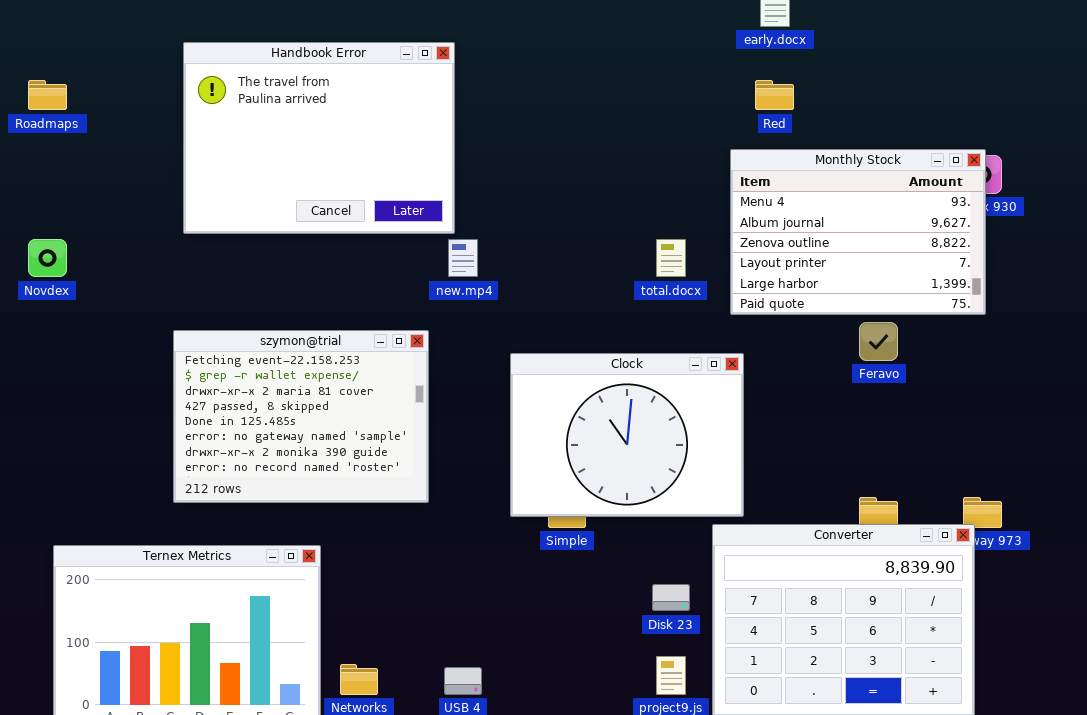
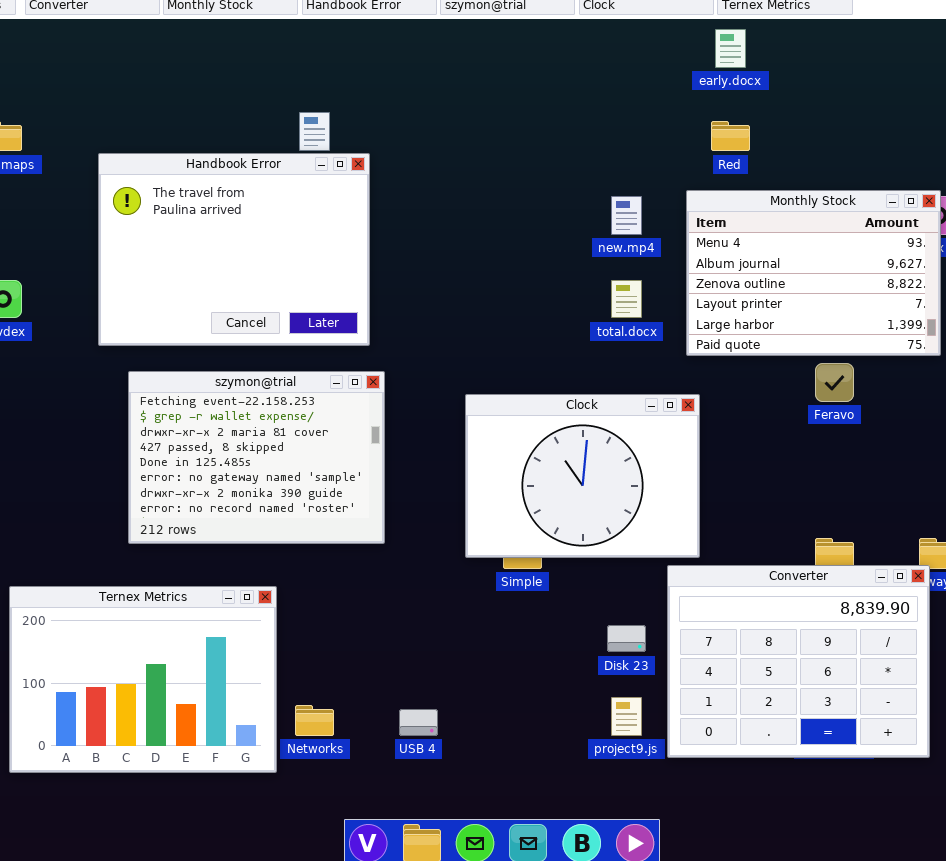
Handbook Error: [183,42,455,234] -> [98,153,370,346], moved
new.mp4: [448,239,478,277] -> [611,196,642,235], moved

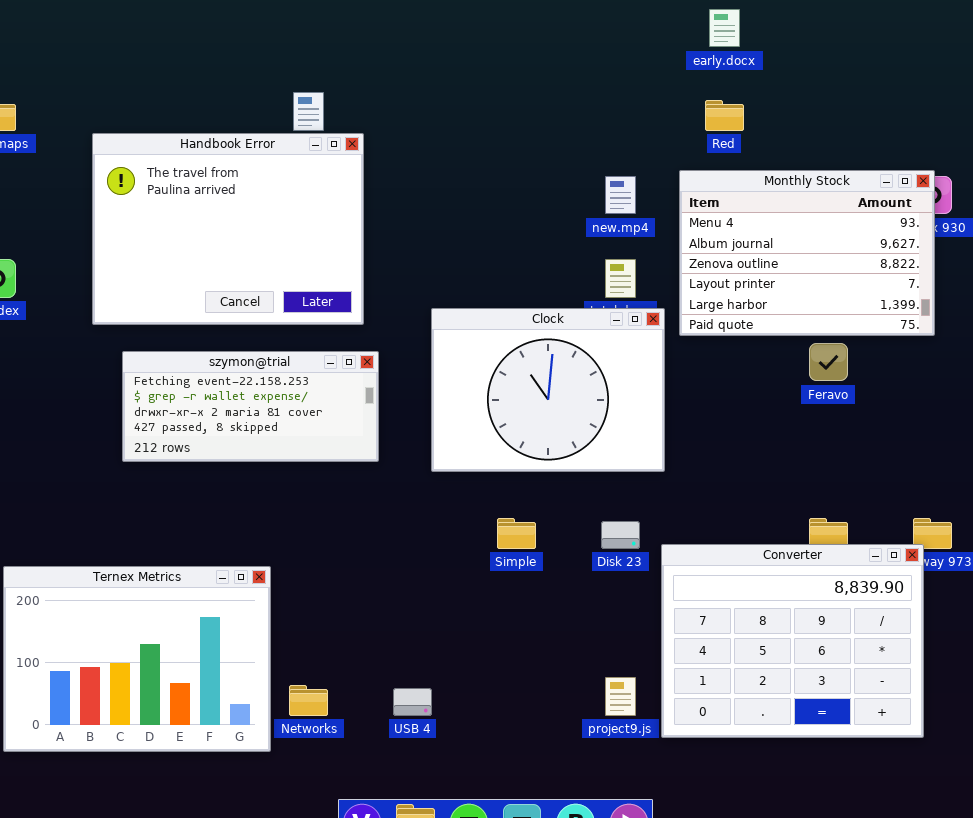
szymon@trial: [128,371,385,544] -> [122,351,379,462], resized
Clock: [465,394,700,558] -> [431,308,665,472], moved
Disk 23: [607,625,646,652] -> [601,521,640,549], moved

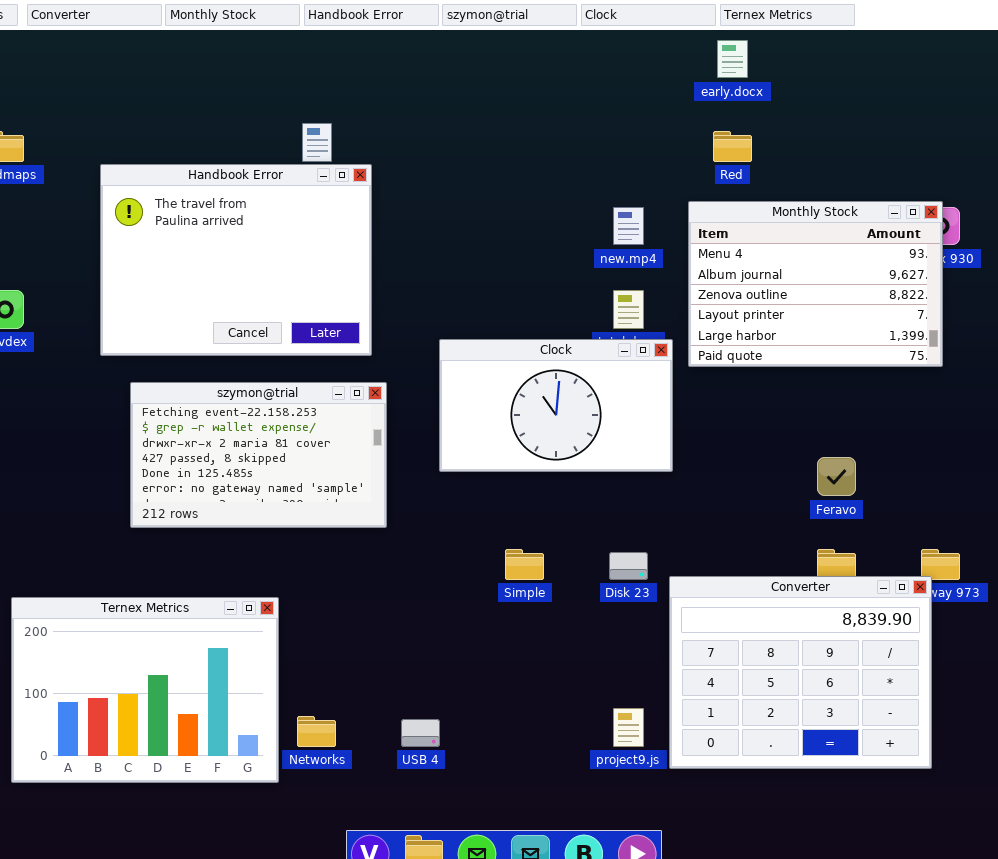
Clock: [431,308,665,472] -> [439,339,673,472], resized
Feravo: [809,343,848,381] -> [817,457,856,496], moved
szymon@trial: [122,351,379,462] -> [130,382,387,528], resized

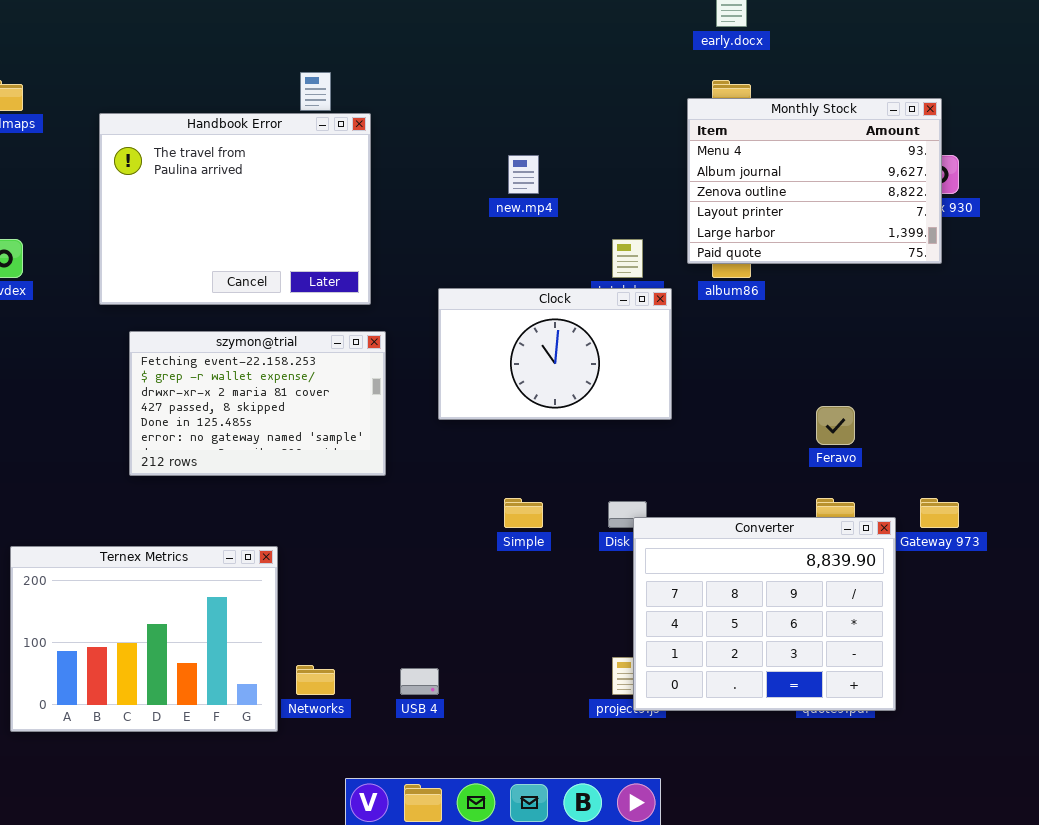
Monthly Stock: [688,201,943,367] -> [687,98,942,264], moved
new.mp4: [613,207,644,245] -> [508,155,539,194], moved
Converter: [669,576,932,769] -> [633,517,896,711], moved

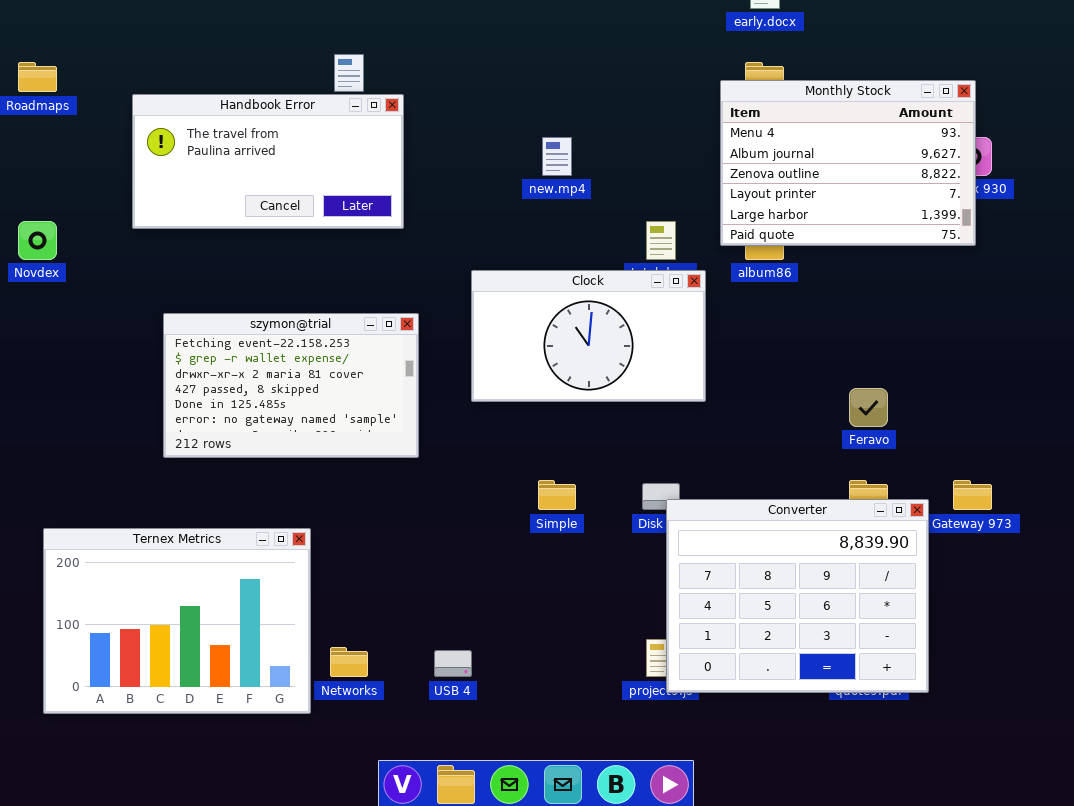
Handbook Error: [99,113,371,305] -> [132,94,404,229], resized

